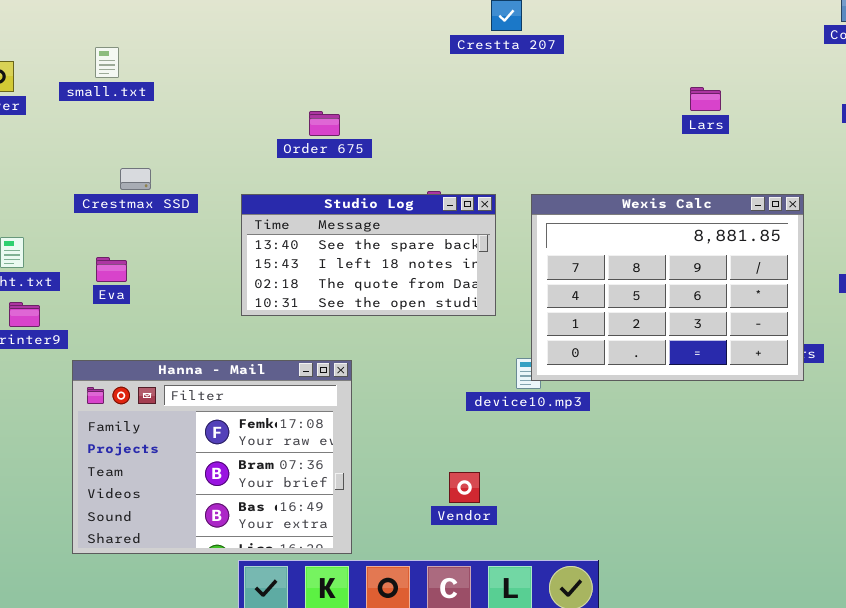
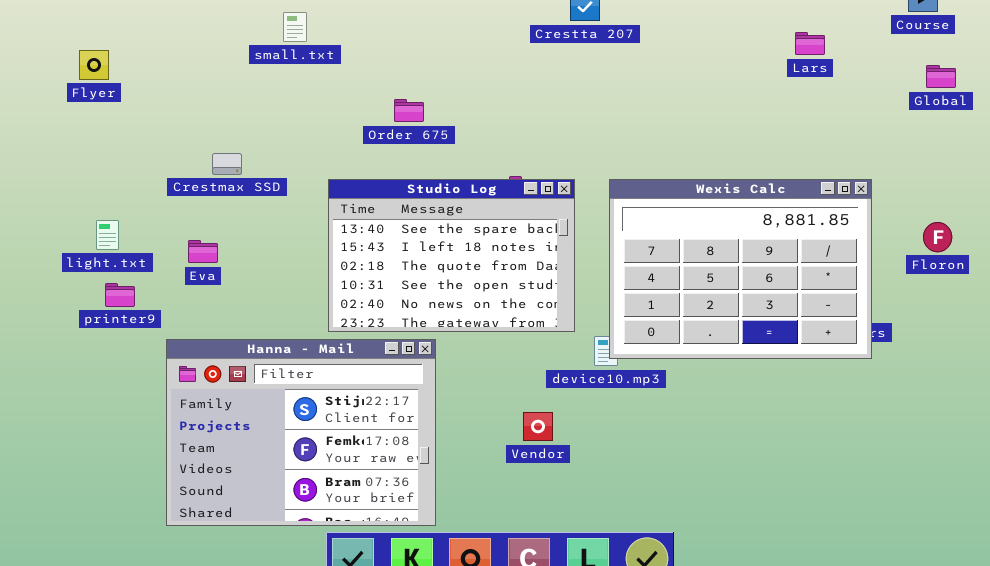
small.txt: [95,47,119,78] -> [283,12,307,42], moved
Lars: [690,87,721,111] -> [795,32,825,55], moved
Studio Log: [241,194,496,316] -> [328,179,575,332], resized
Hanna - Mail: [72,360,352,554] -> [166,339,436,526], scrolled up 1 row
Vendor: [449,472,480,503] -> [523,412,553,441], moved

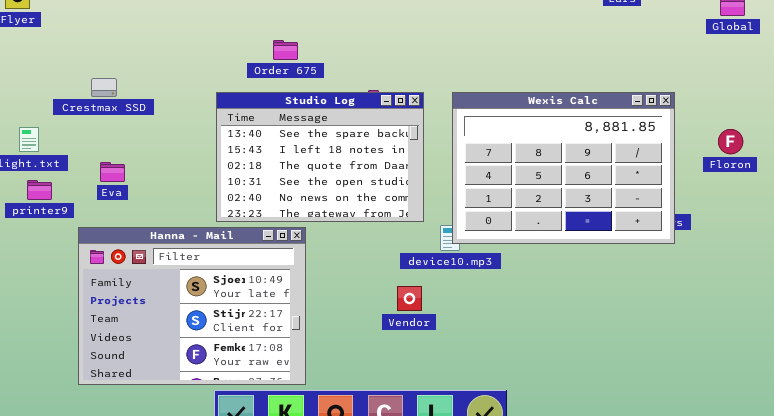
Order 675: [394,99,424,122] -> [273,40,298,60], moved
Crestmax SSD: [212,153,242,175] -> [91,78,117,97], moved
Eva: [188,240,218,263] -> [100,162,125,182], moved
Hanna - Mail: [166,339,436,526] -> [78,227,306,385], scrolled up 1 row
Vendor: [523,412,553,441] -> [397,286,422,311], moved

